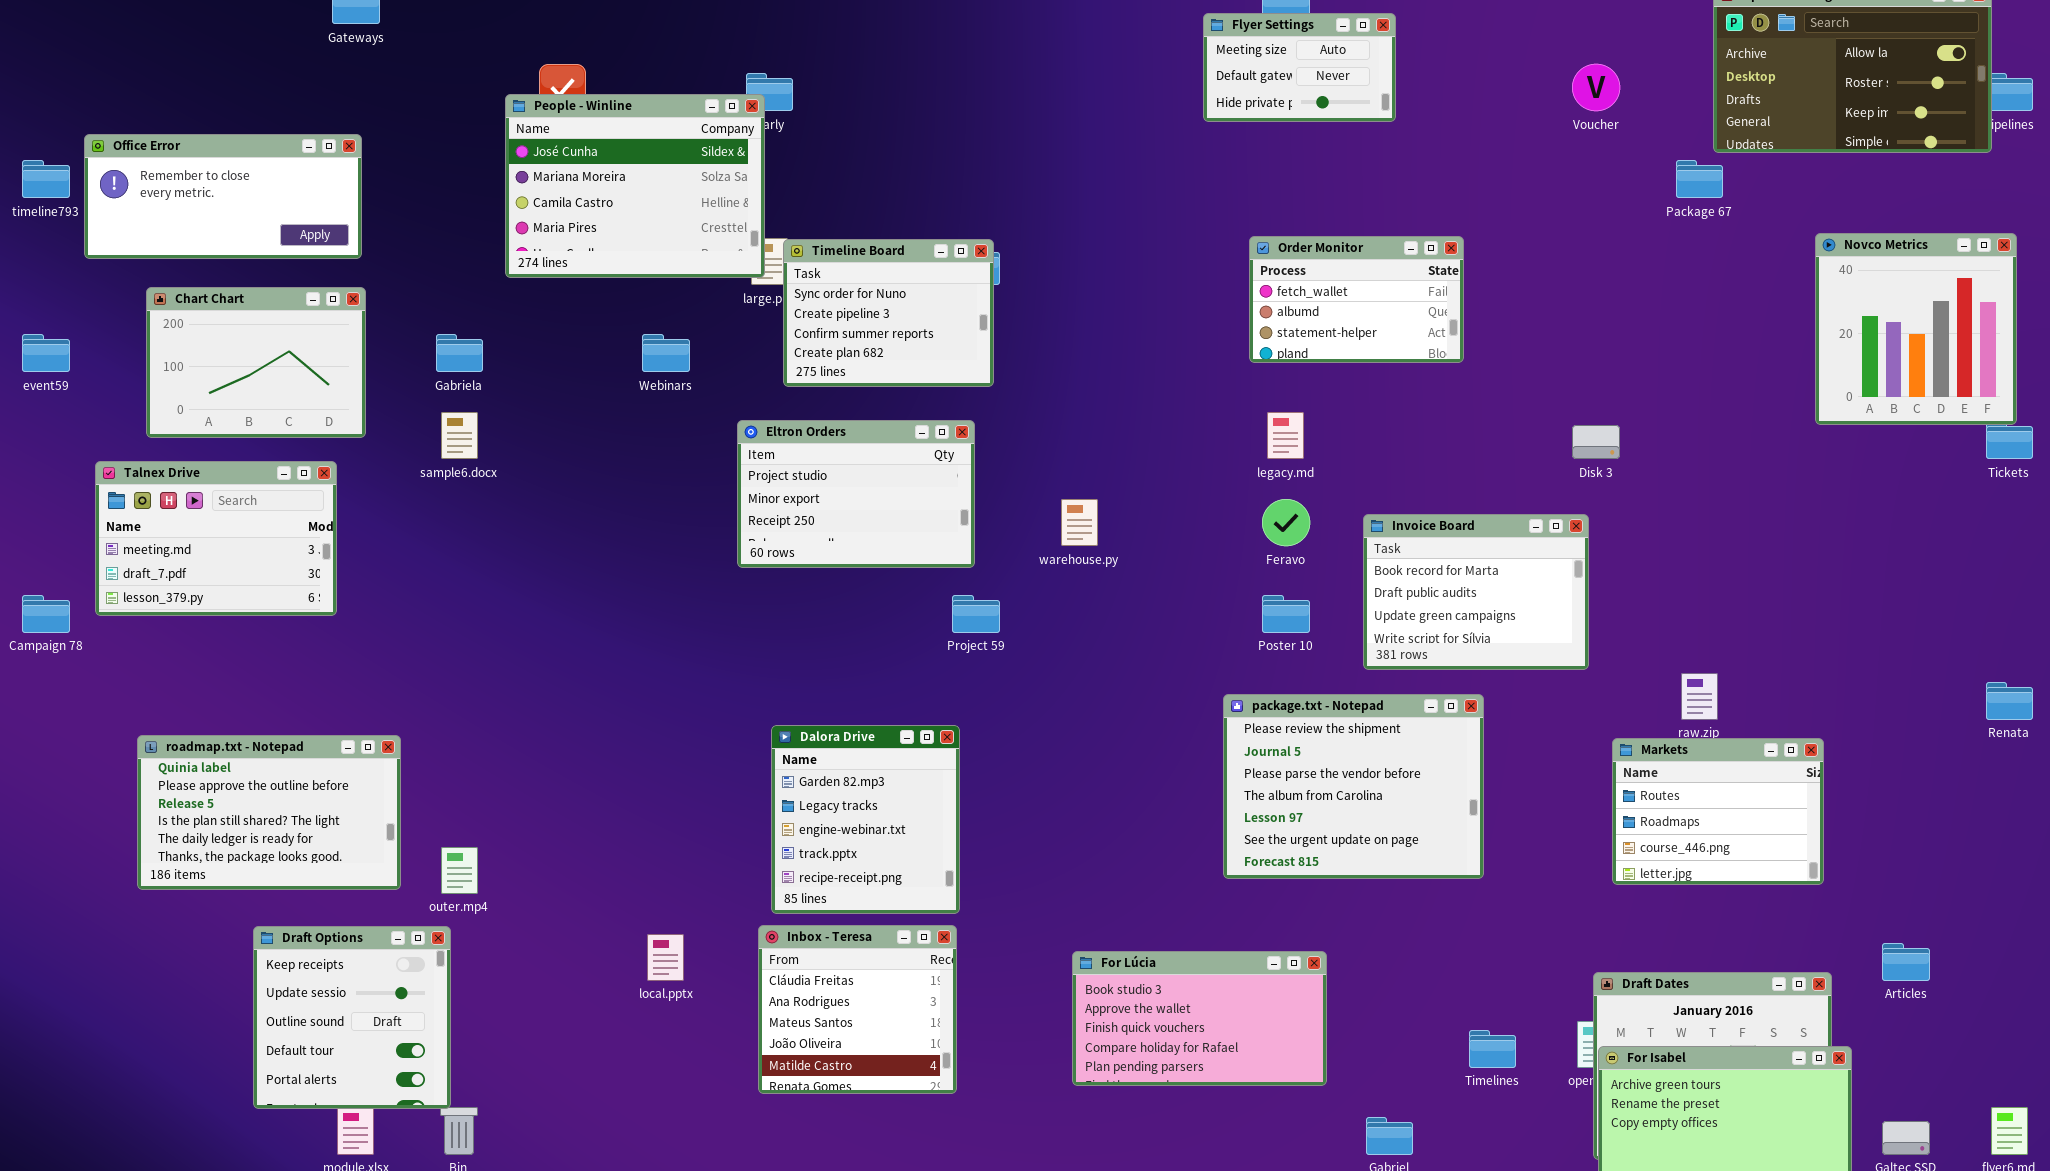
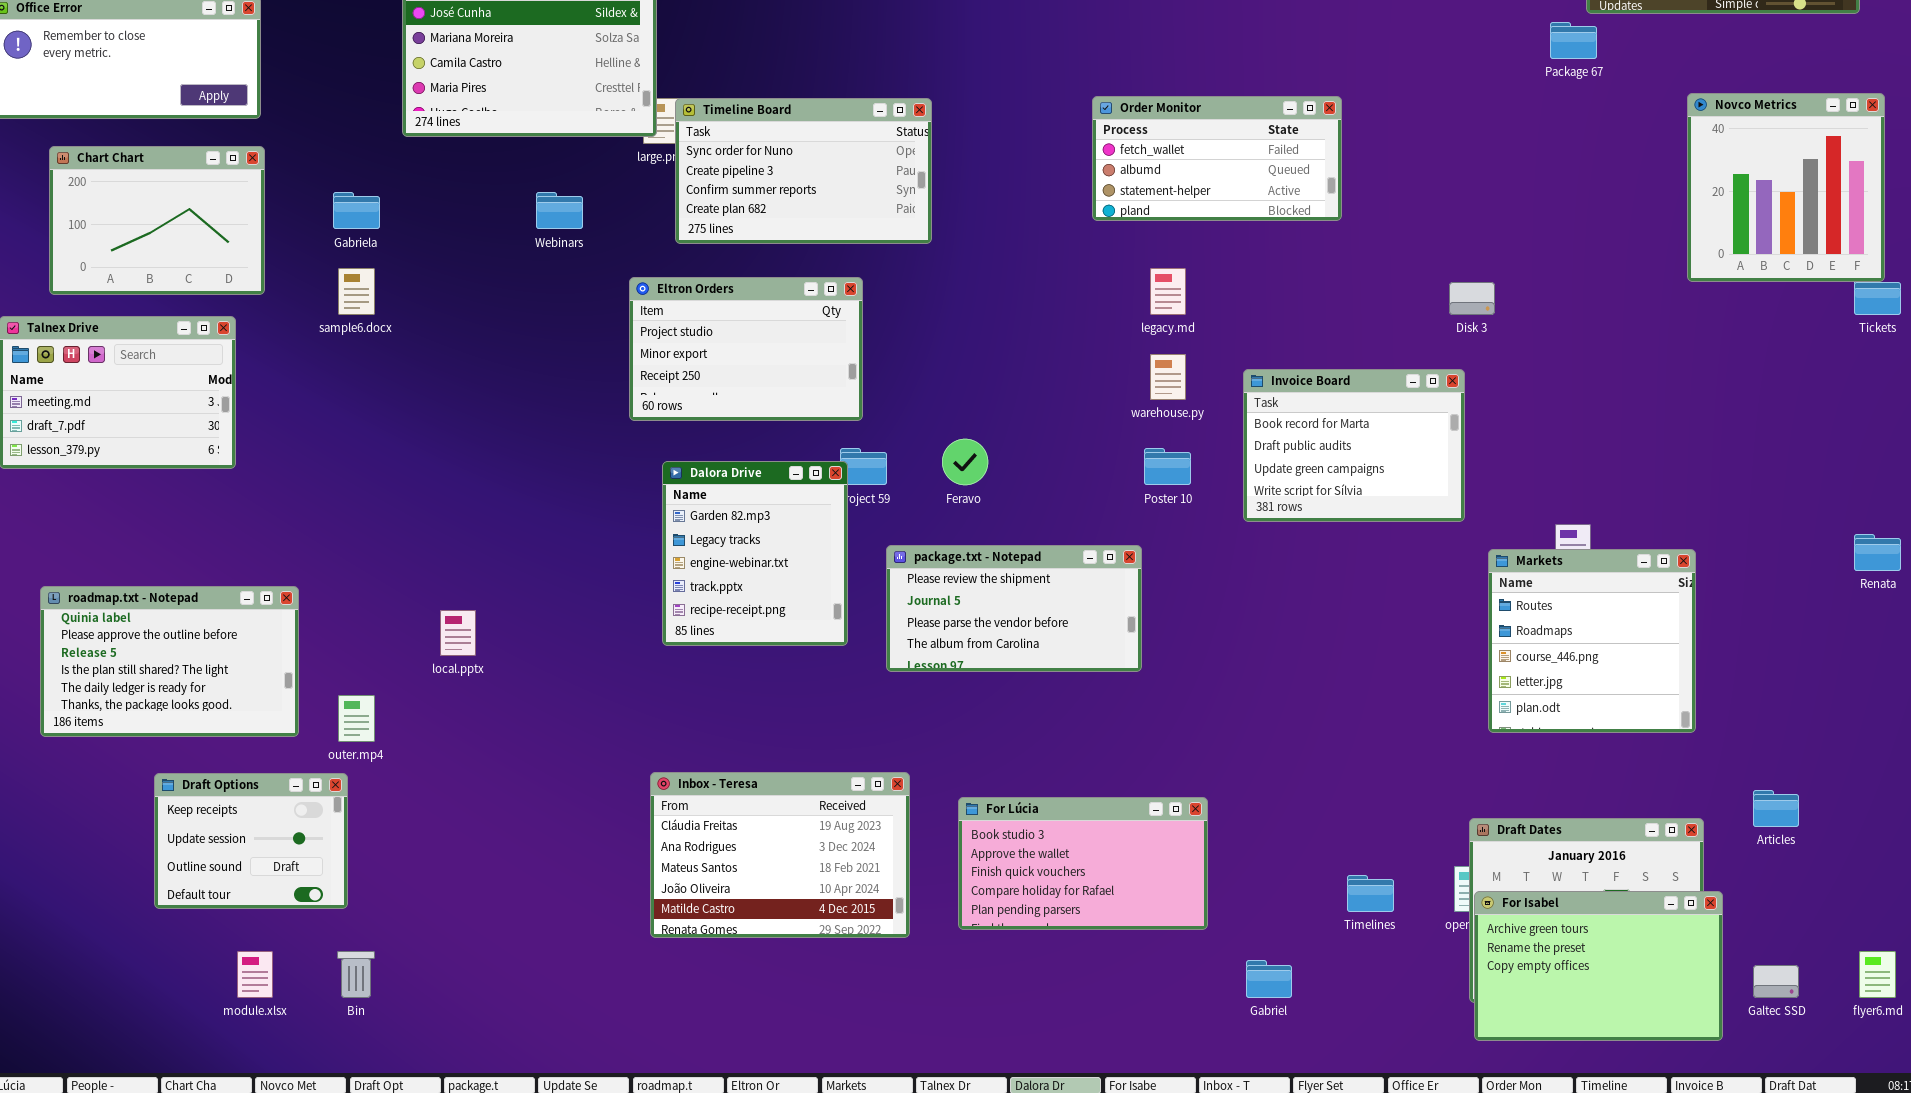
Order Monitor: [1249,236,1464,363] -> [1092,96,1342,221], resized
Timeline Board: [783,239,994,387] -> [675,98,932,244], resized
warehouse.py: [1061,499,1098,546] -> [1150,354,1186,400], moved
Feravo: [1262,499,1310,546] -> [942,439,988,485], moved
package.txt - Notepad: [1223,694,1484,879] -> [886,545,1142,672], moved, resized
Dalora Drive: [771,725,960,914] -> [662,461,848,646], moved
Markets: [1612,738,1824,885] -> [1488,549,1696,733], resized
Inbox - Teresa: [758,925,957,1094] -> [650,772,910,938], resized
Draft Options: [253,926,451,1109] -> [154,773,348,909], resized
local.pptx: [647,934,684,981] -> [440,610,476,656], moved

